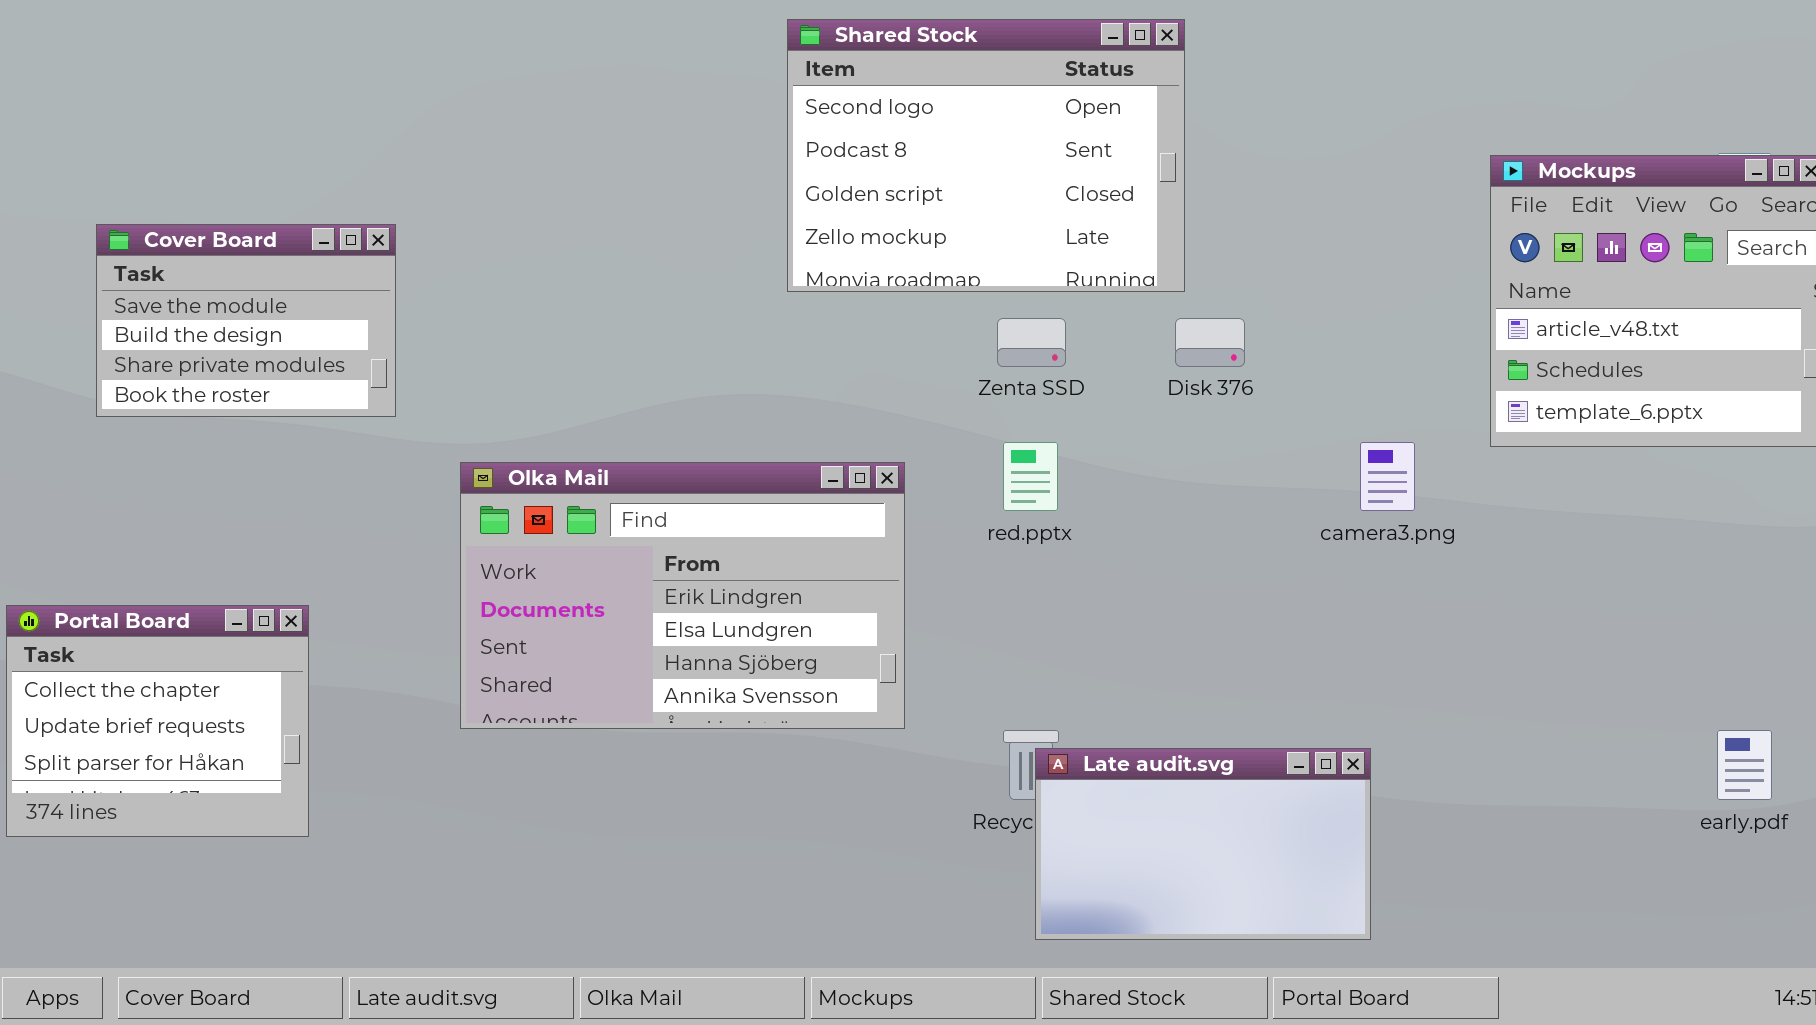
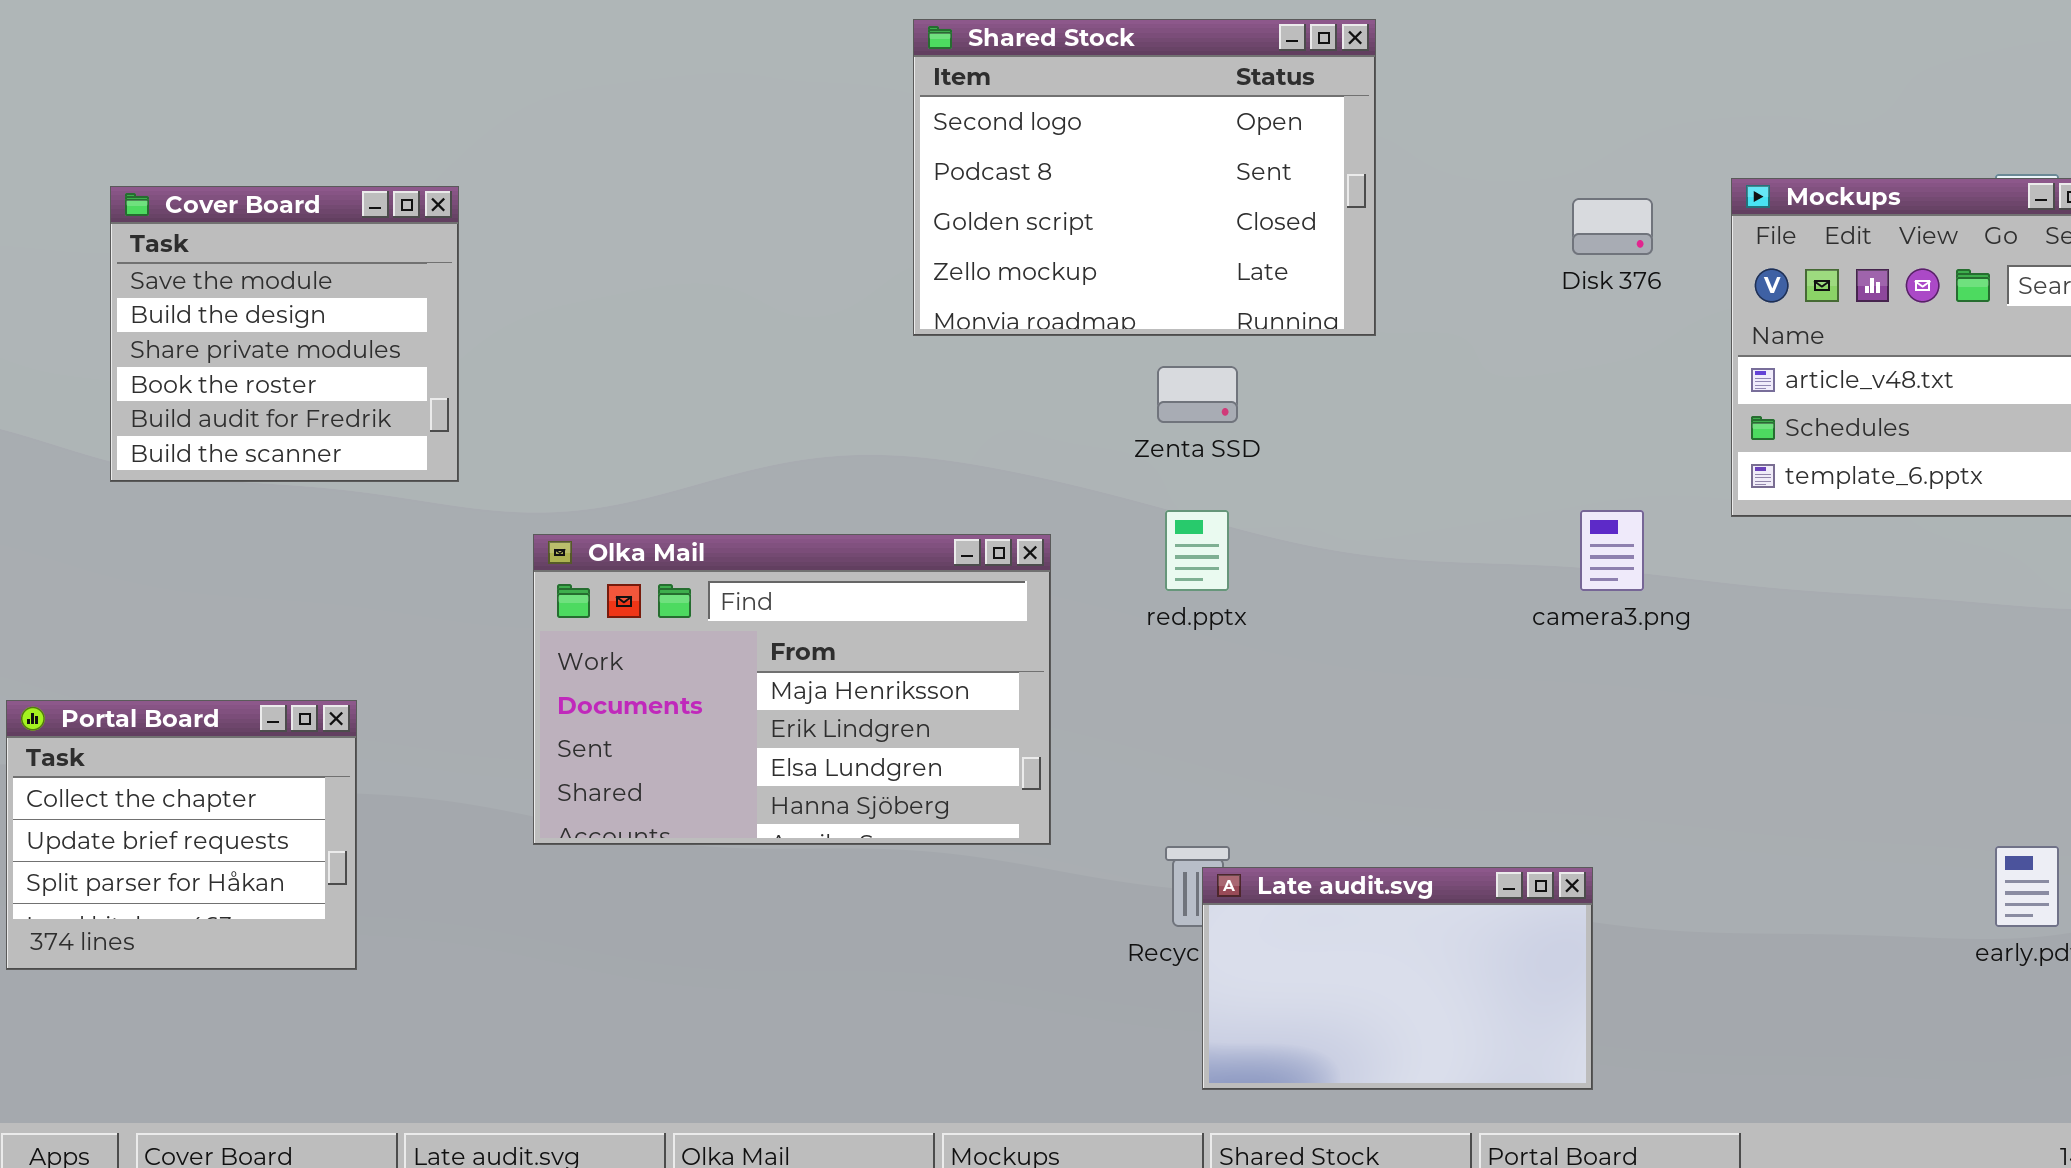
Cover Board: [96,224,396,417] -> [110,186,459,482], resized
Disk 376: [1175,318,1245,367] -> [1572,198,1653,255], moved
Olka Mail: [460,462,905,729] -> [533,534,1051,845], scrolled up 1 row

